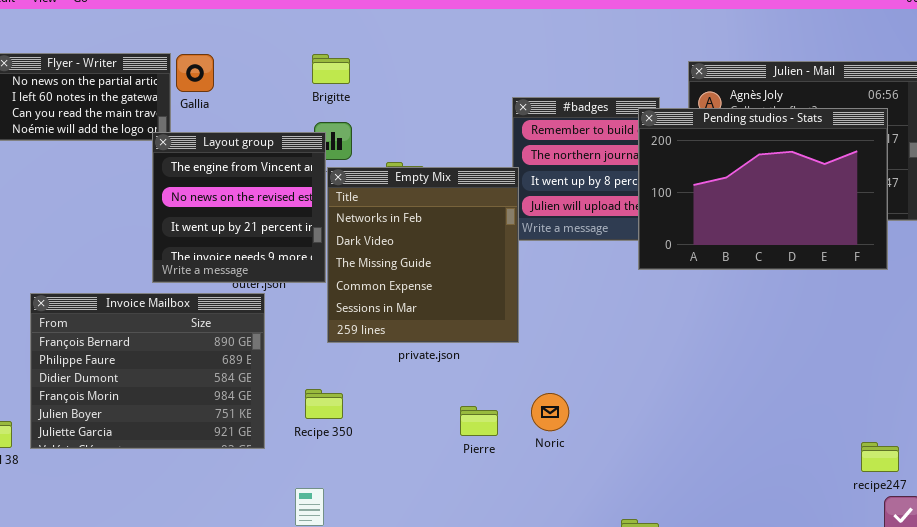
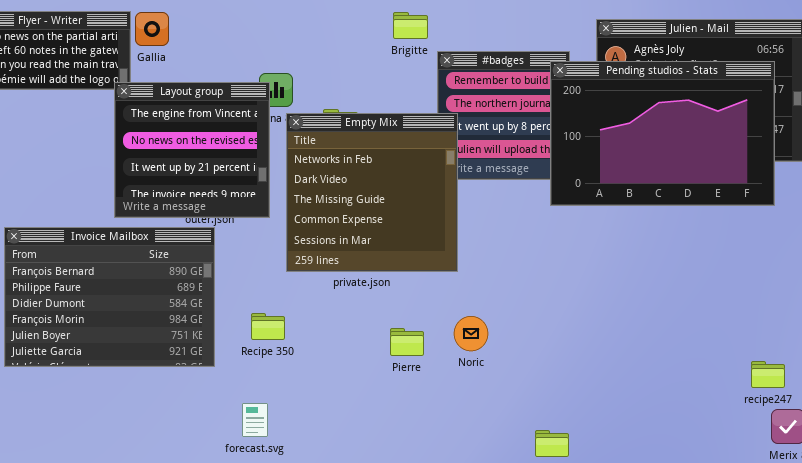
Brigitte: [312,54,350,84] -> [393,12,428,39], moved
Empty Mix: [327,167,519,343] -> [286,113,458,272], moved

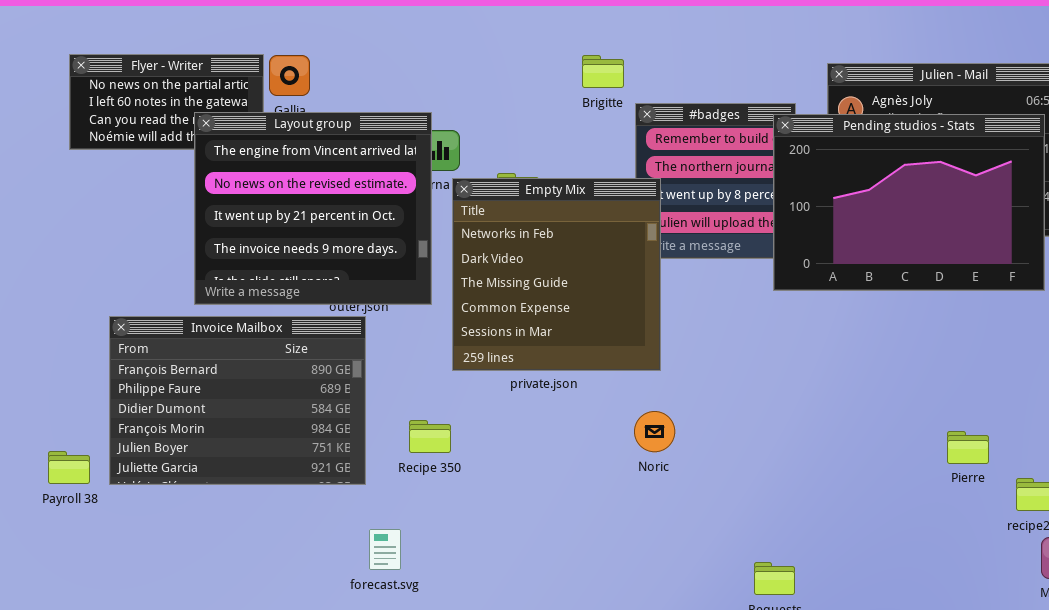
Layout group: [114,82,270,218] -> [194,112,432,305], resized
Noric: [454,316,488,351] -> [634,411,675,452], moved
Pierre: [390,328,424,356] -> [947,431,989,464], moved
forecast.svg: [242,403,268,437] -> [369,529,401,570], moved

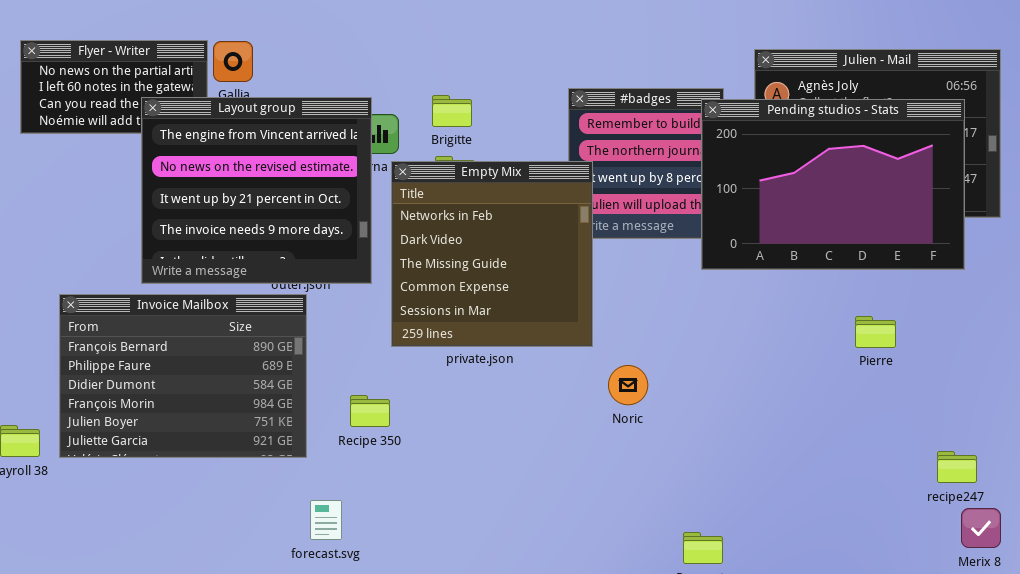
Brigitte: [582,55,624,88] -> [432,95,472,127], moved
Noric: [634,411,675,452] -> [608,365,648,405], moved
Pierre: [947,431,989,464] -> [855,316,896,348], moved

